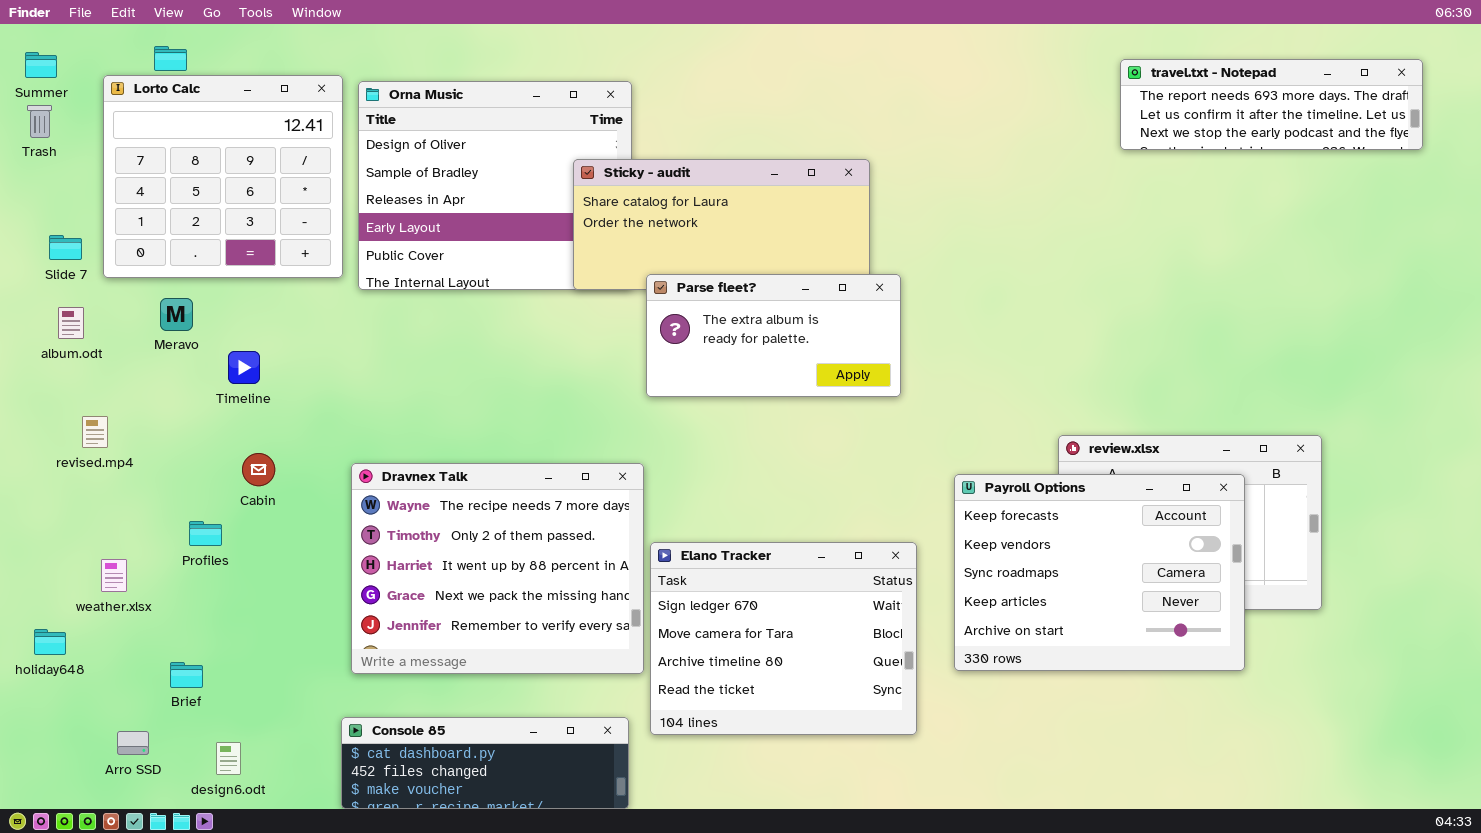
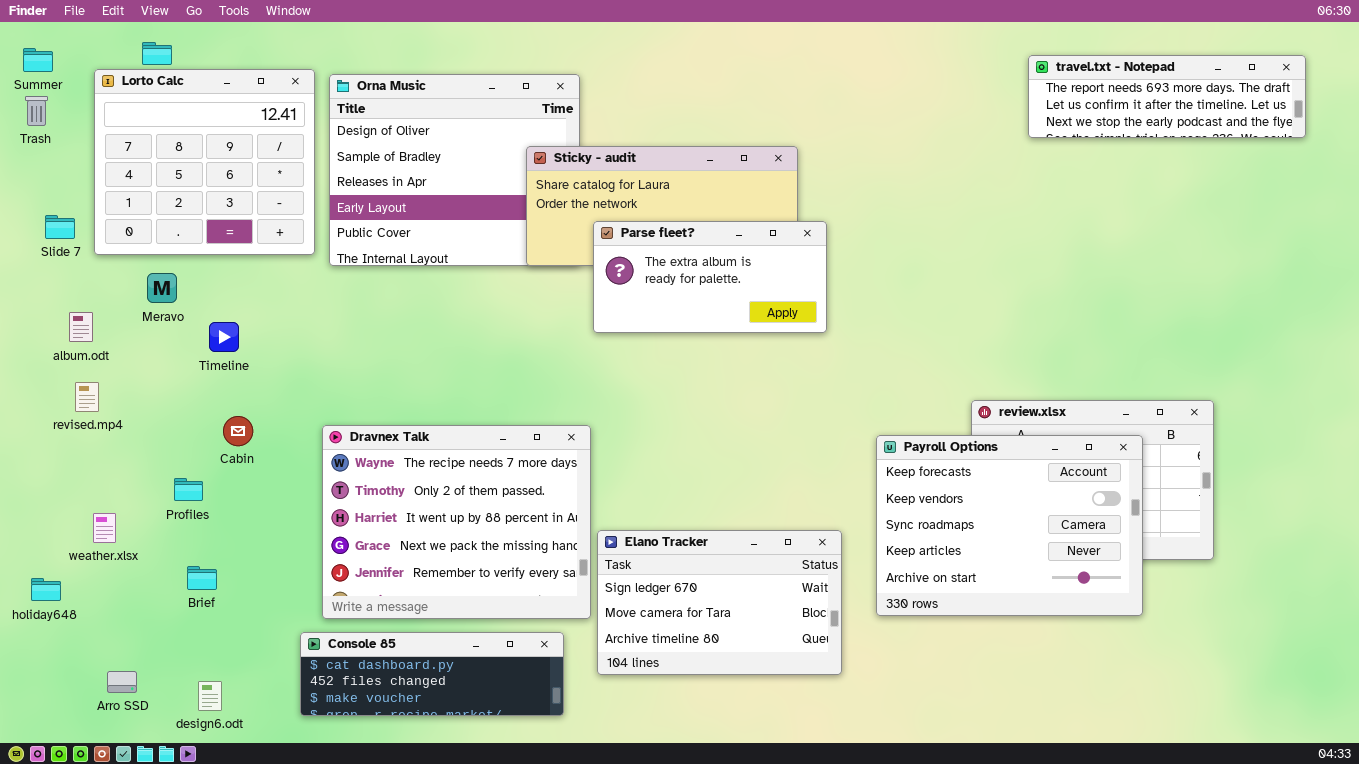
Parse fleet?: [646,274,901,397] -> [593,221,827,333], moved
album.odt: [58,307,84,339] -> [69,312,93,342], moved
Elano Tracker: [650,542,917,735] -> [597,530,842,675], resized
Brief: [170,662,203,688] -> [187,566,217,590], moved
Console 85: [341,717,629,809] -> [300,632,564,716], moved

